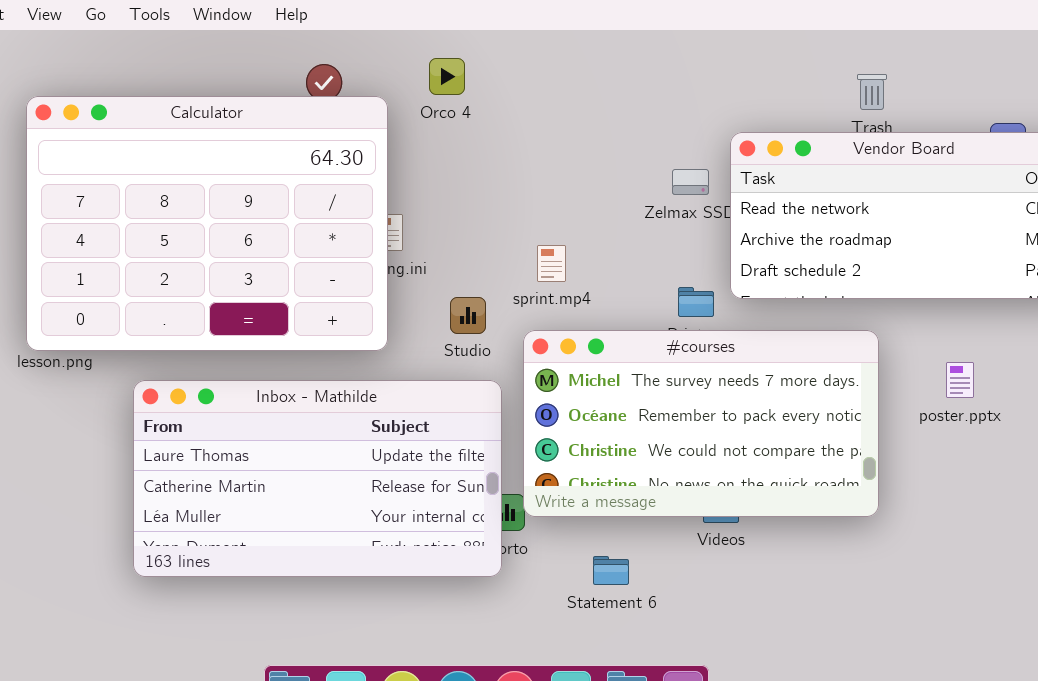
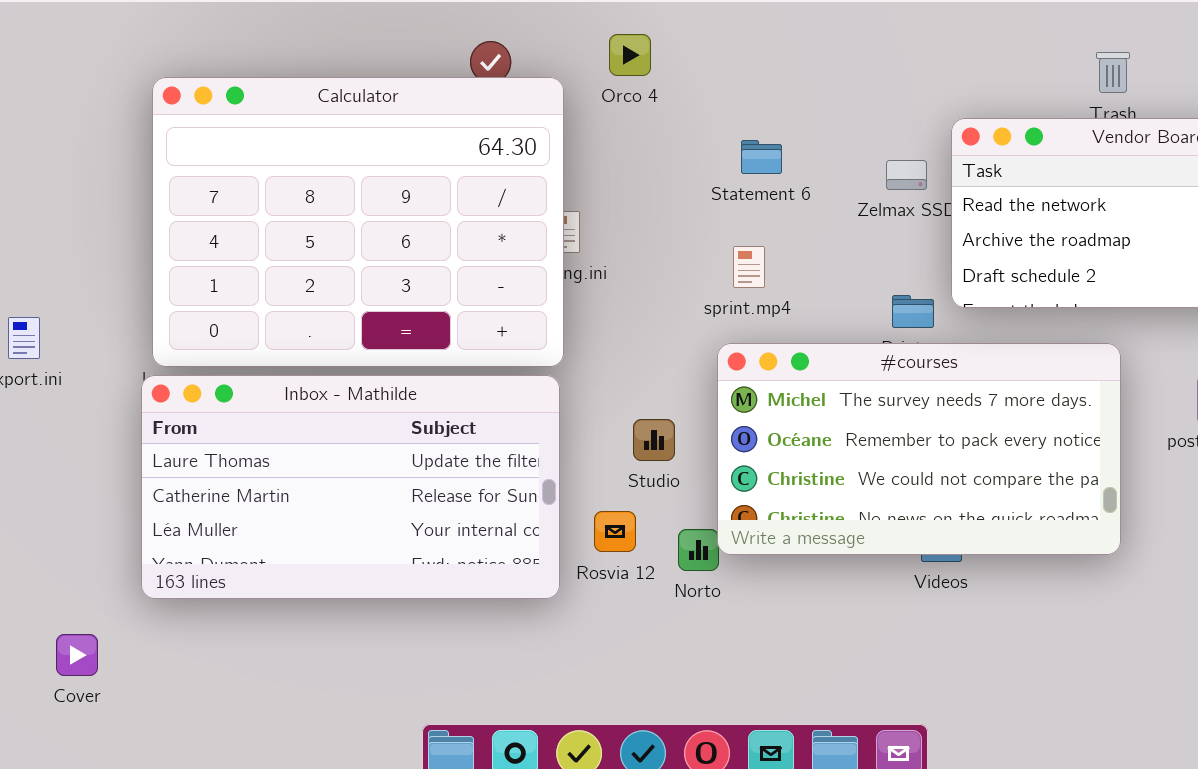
Studio: [450,297,486,334] -> [633,419,675,461], moved
Inbox - Mathilde: [133,380,502,577] -> [141,375,560,599], moved
Statement 6: [593,556,629,585] -> [741,140,782,174], moved

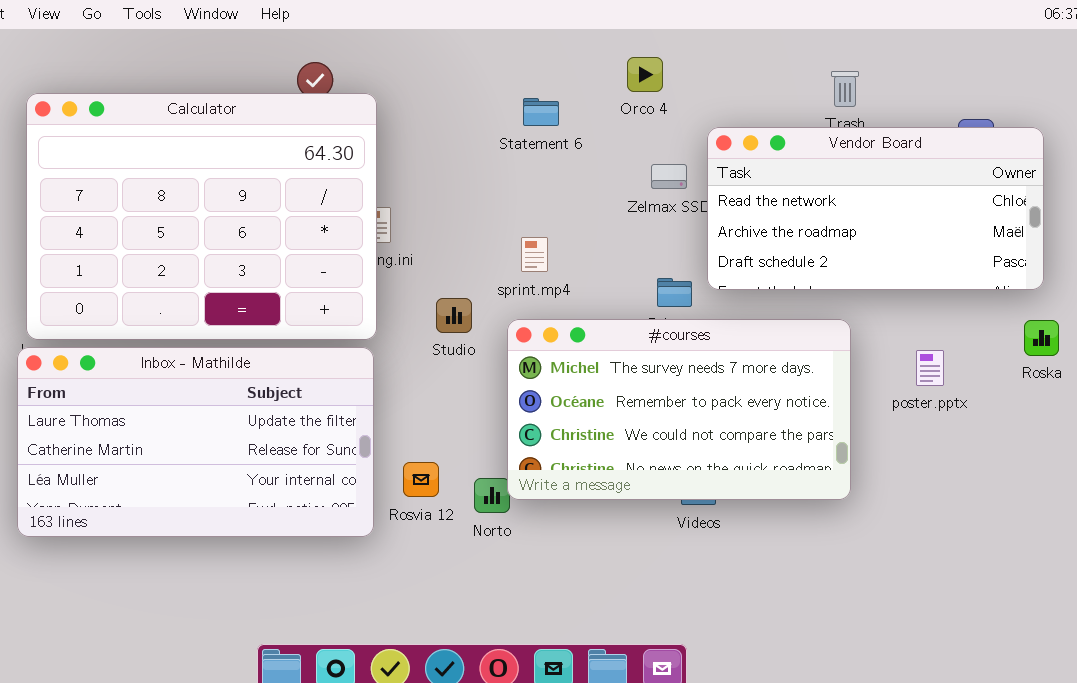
Orco 4: [609,34,651,76] -> [627,57,663,92], moved
Statement 6: [741,140,782,174] -> [523,98,559,126], moved
Studio: [633,419,675,461] -> [436,298,472,333], moved

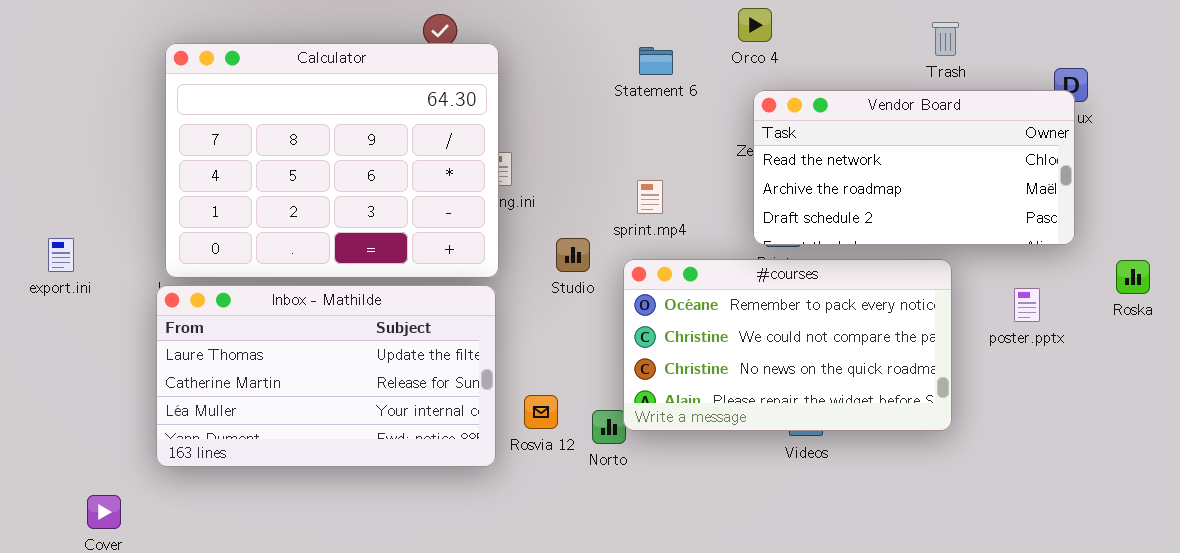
Vendor Board: [707,127,1044,290] -> [753,90,1075,245], moved
#courses: [507,319,851,500] -> [623,259,952,431], scrolled down 1 row

